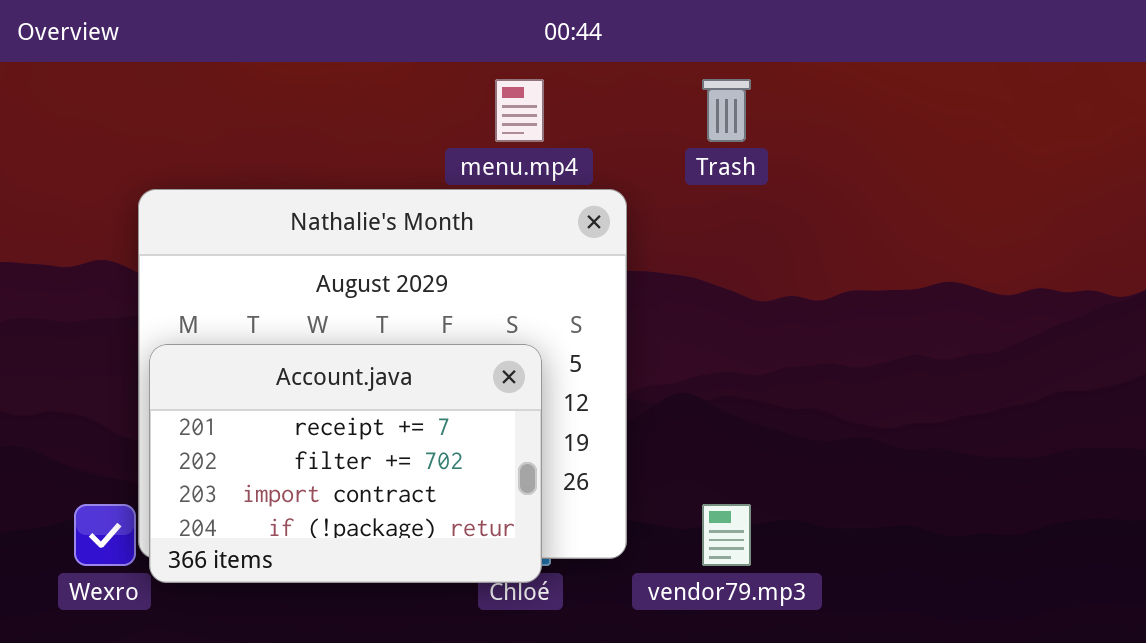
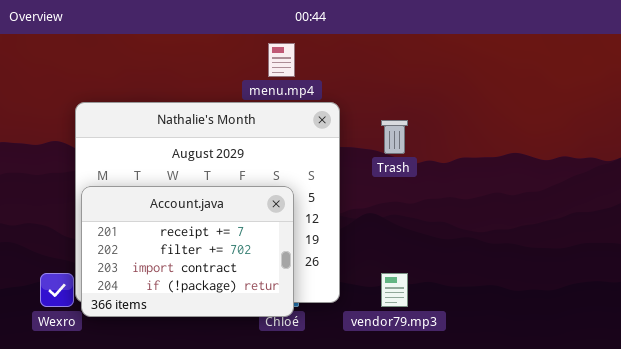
Trash: [702,79,751,142] -> [381,120,408,154], moved

